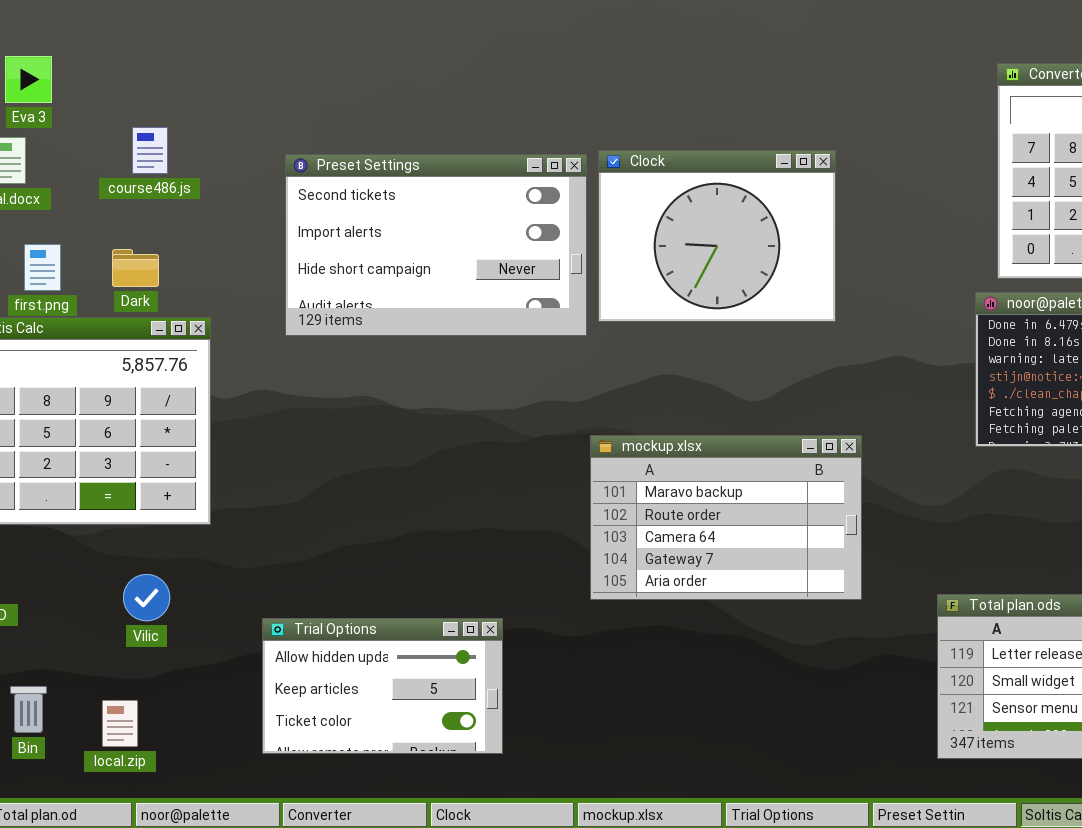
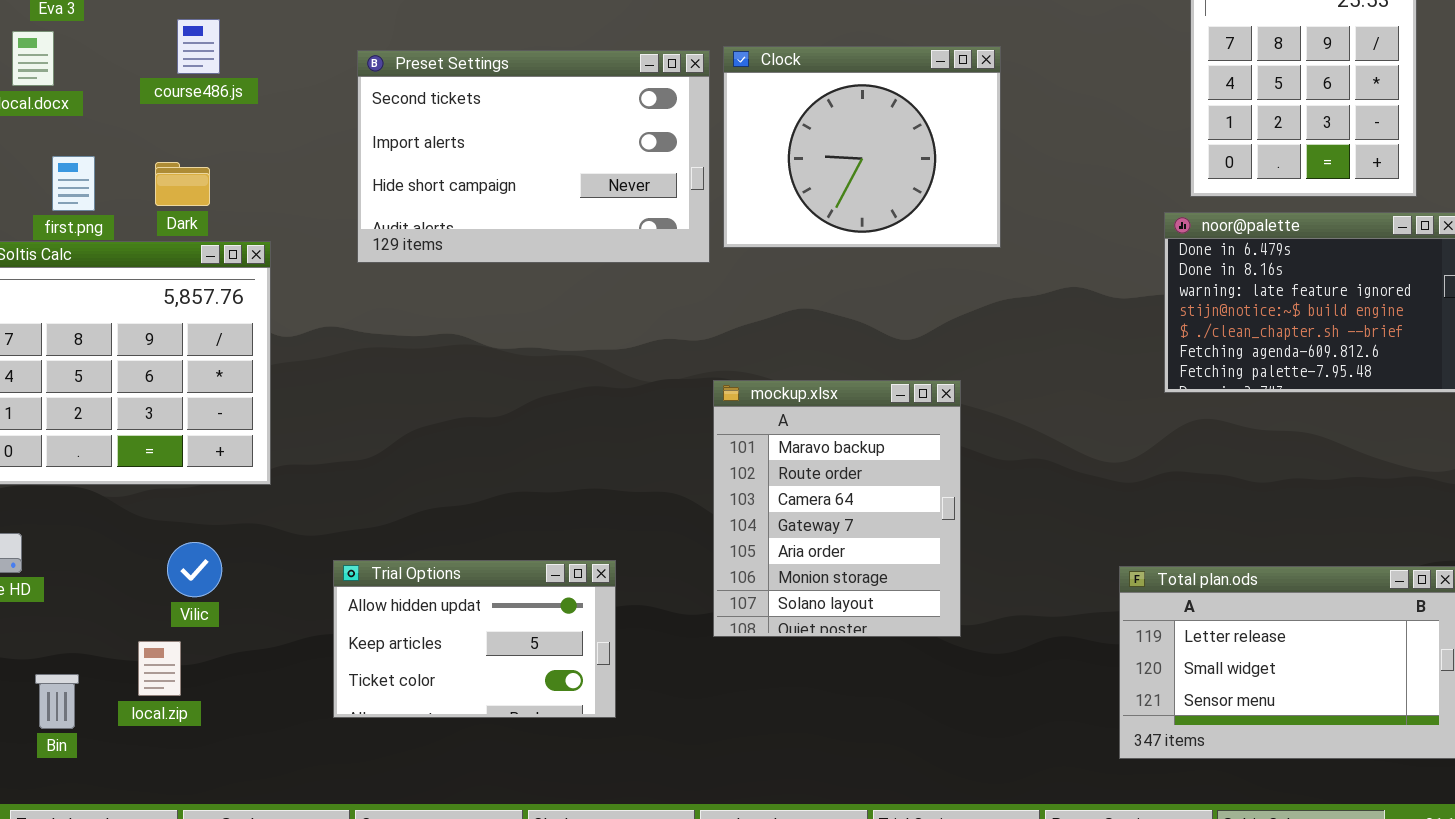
mockup.xlsx: [590,435,862,600] -> [713,380,961,637], resized
Trial Options: [262,618,503,754] -> [333,560,616,718], moved
local.zip: [102,700,138,747] -> [138,641,181,696], moved

